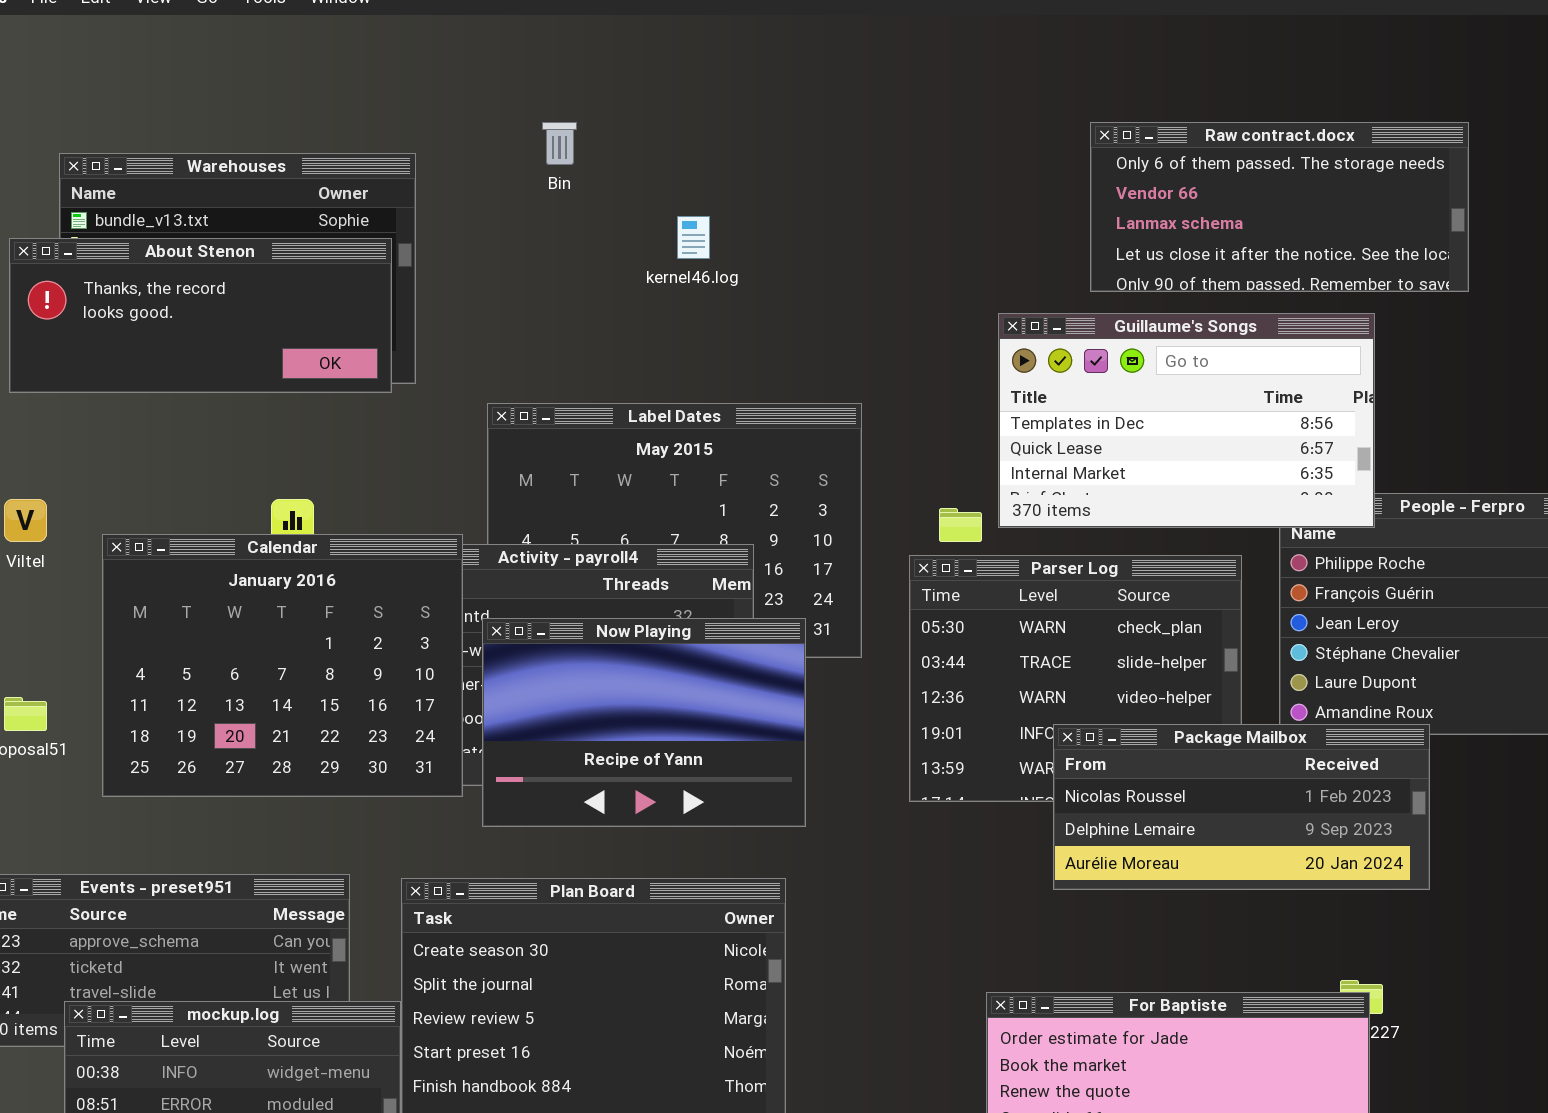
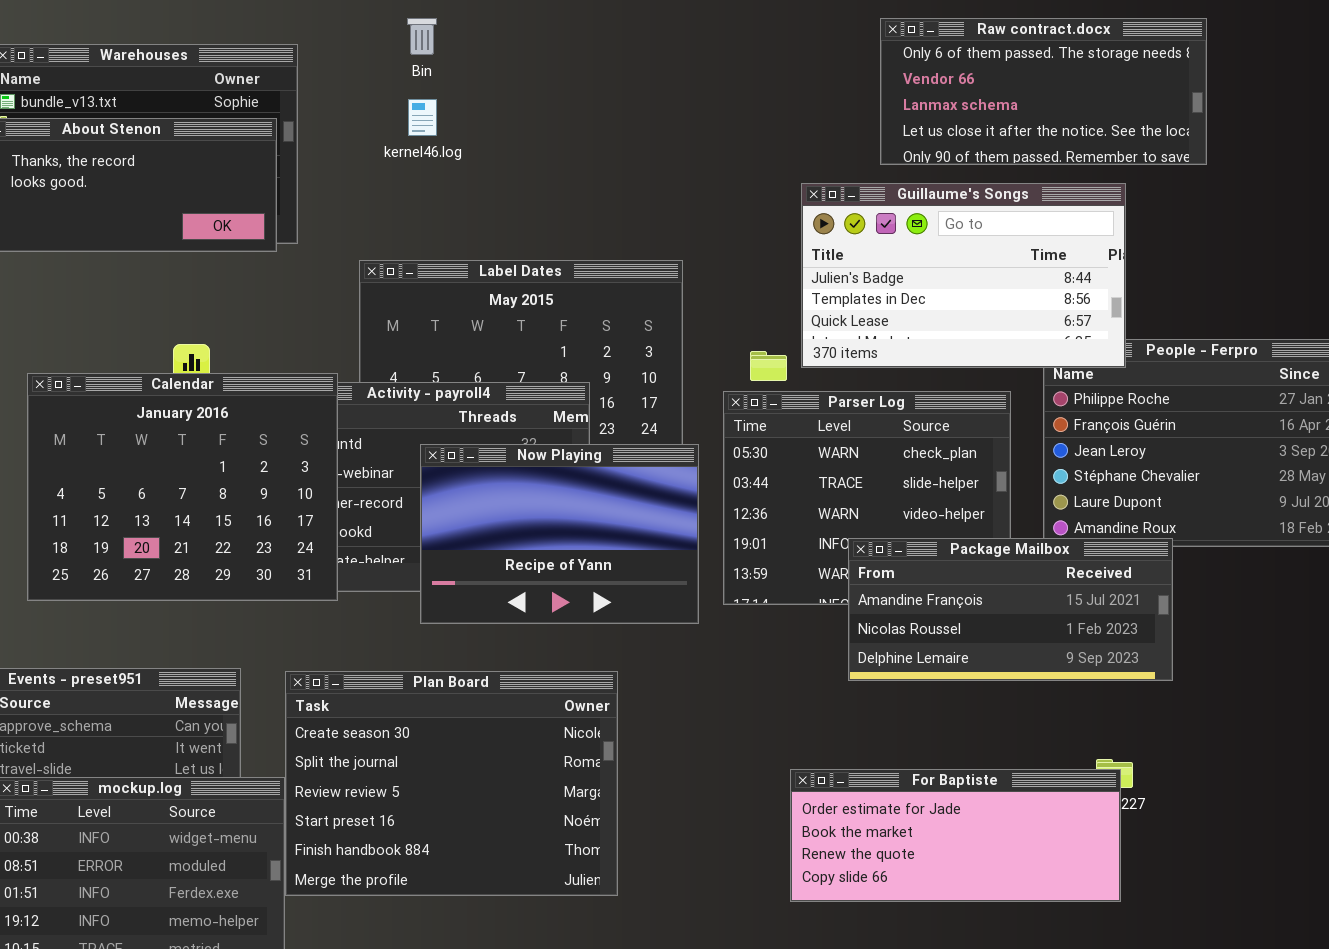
kernel46.log: [677,216,710,259] -> [408,99,437,136], moved
Guillaume's Songs: [998,313,1375,528] -> [801,183,1126,368], scrolled up 1 row
Now Playing: [482,618,806,827] -> [420,444,699,624], moved
Package Mailbox: [1053,724,1430,890] -> [848,538,1173,681], scrolled up 1 row

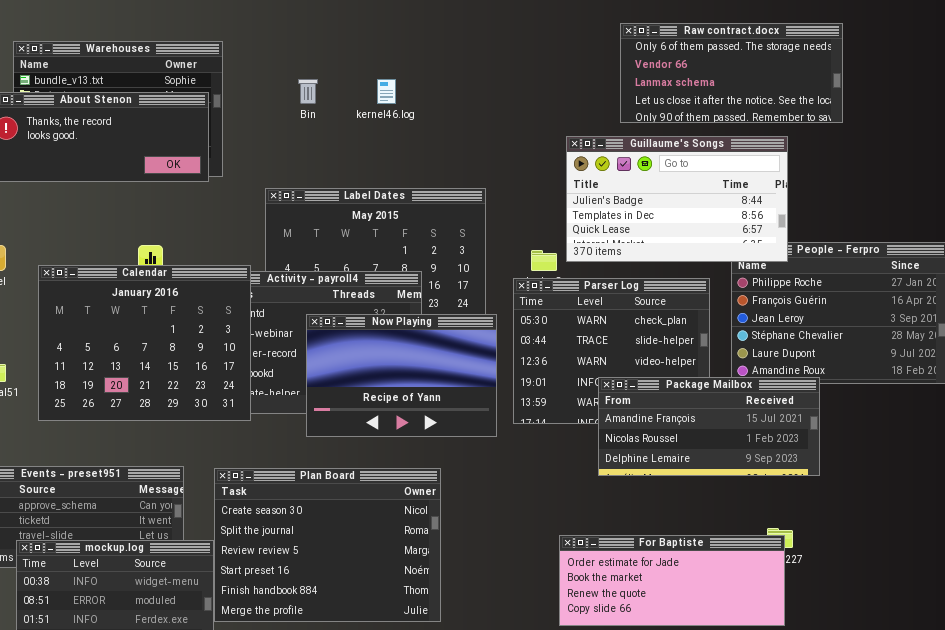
Bin: [407,18,437,55] -> [298,79,318,104], moved
kernel46.log: [408,99,437,136] -> [377,79,396,104], moved

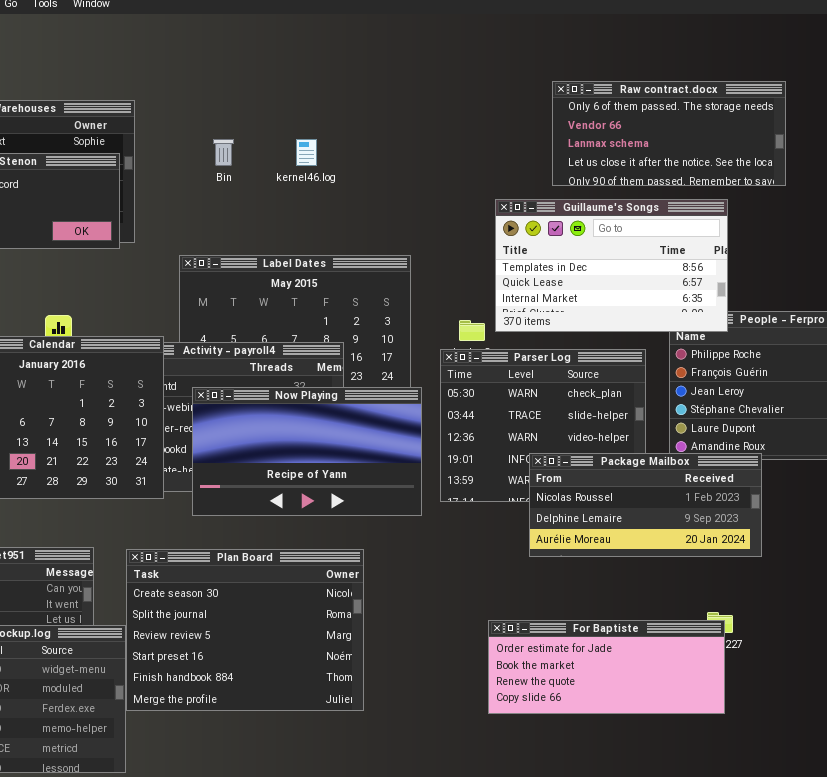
Guillaume's Songs: [566,136,788,262] -> [495,199,728,332], scrolled down 1 row
Now Playing: [306,314,497,437] -> [192,387,422,516], resized
Package Mailbox: [598,377,820,476] -> [529,453,762,557], scrolled down 1 row

